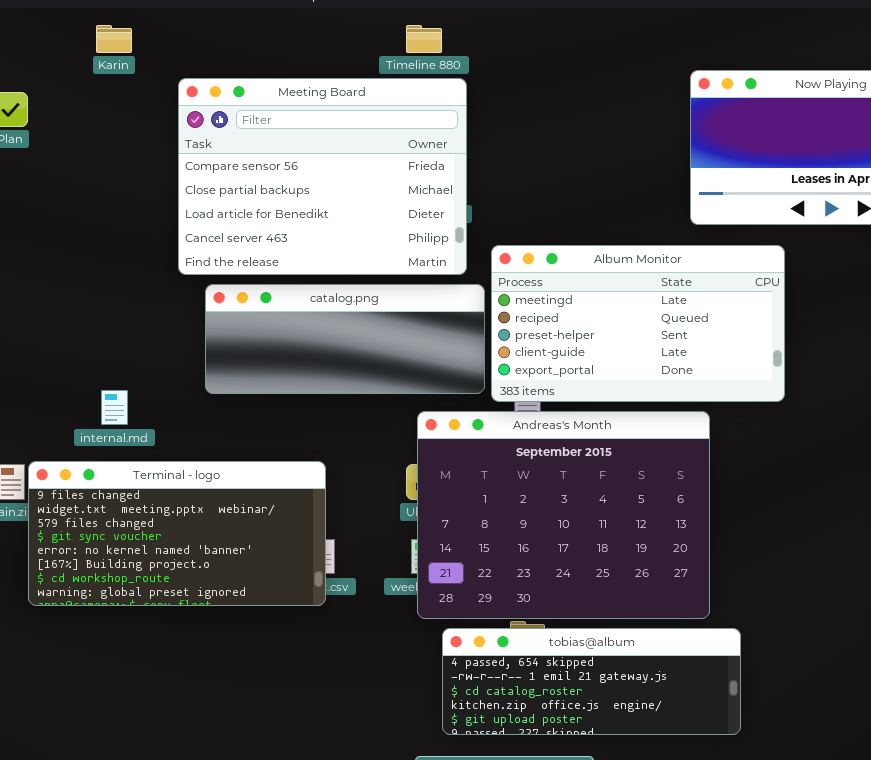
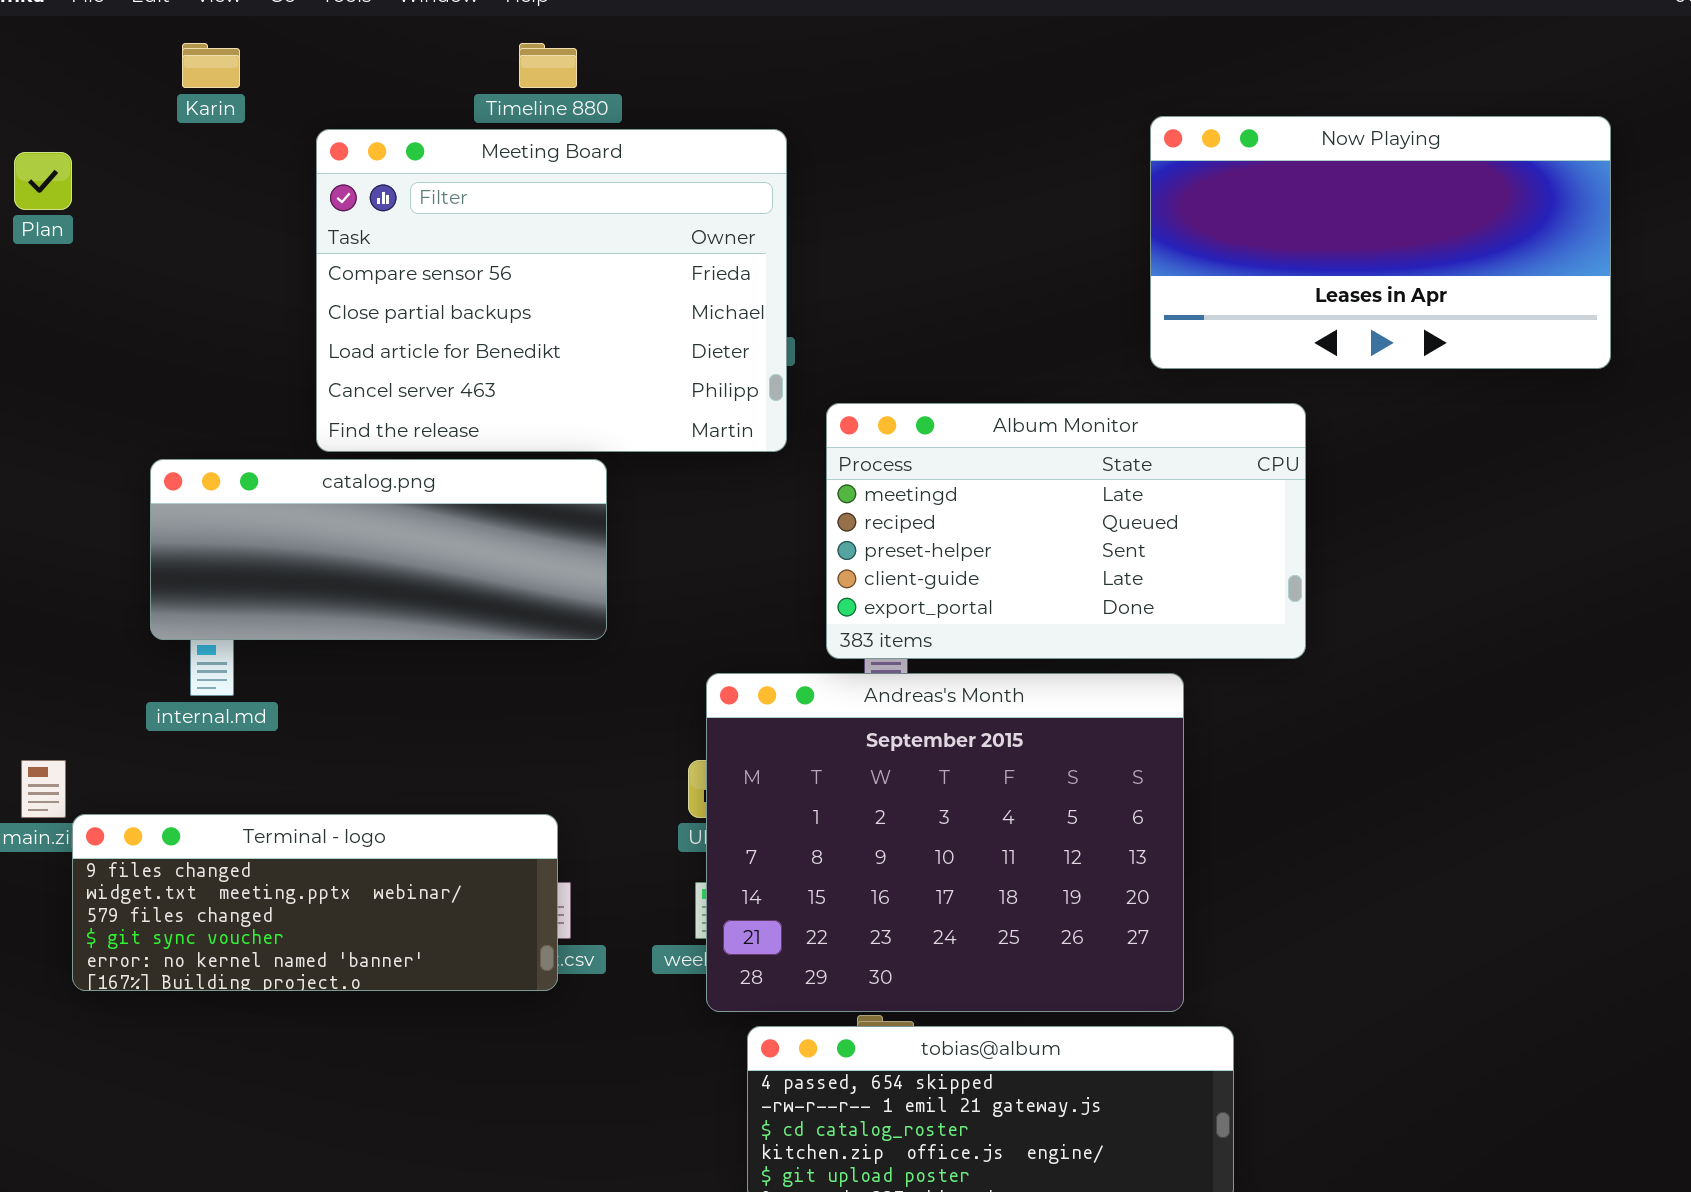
Timeline 880: [406,25,442,53] -> [519,43,577,88], moved
catalog.png: [205,284,485,394] -> [150,459,607,640], moved
Terminal - logo: [28,461,326,606] -> [72,814,558,991], resized

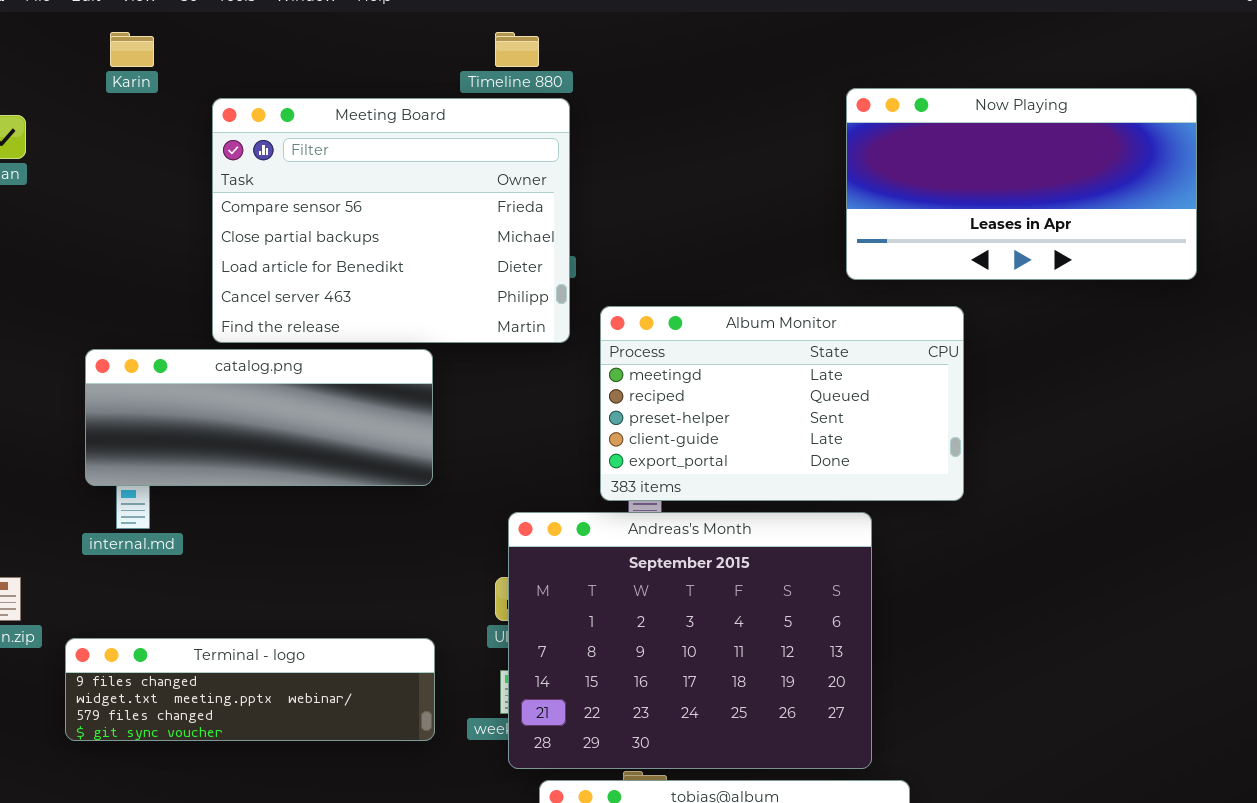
Timeline 880: [519,43,577,88] -> [495,32,539,67], moved
Terminal - logo: [72,814,558,991] -> [65,638,435,741], moved, resized

